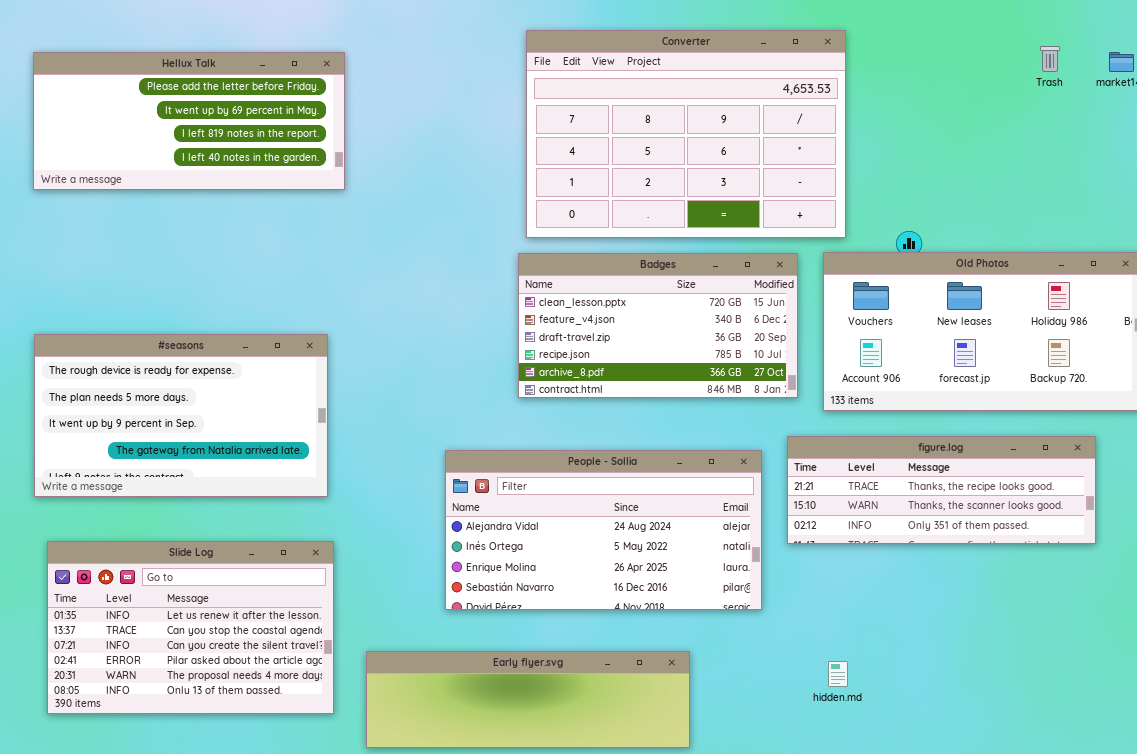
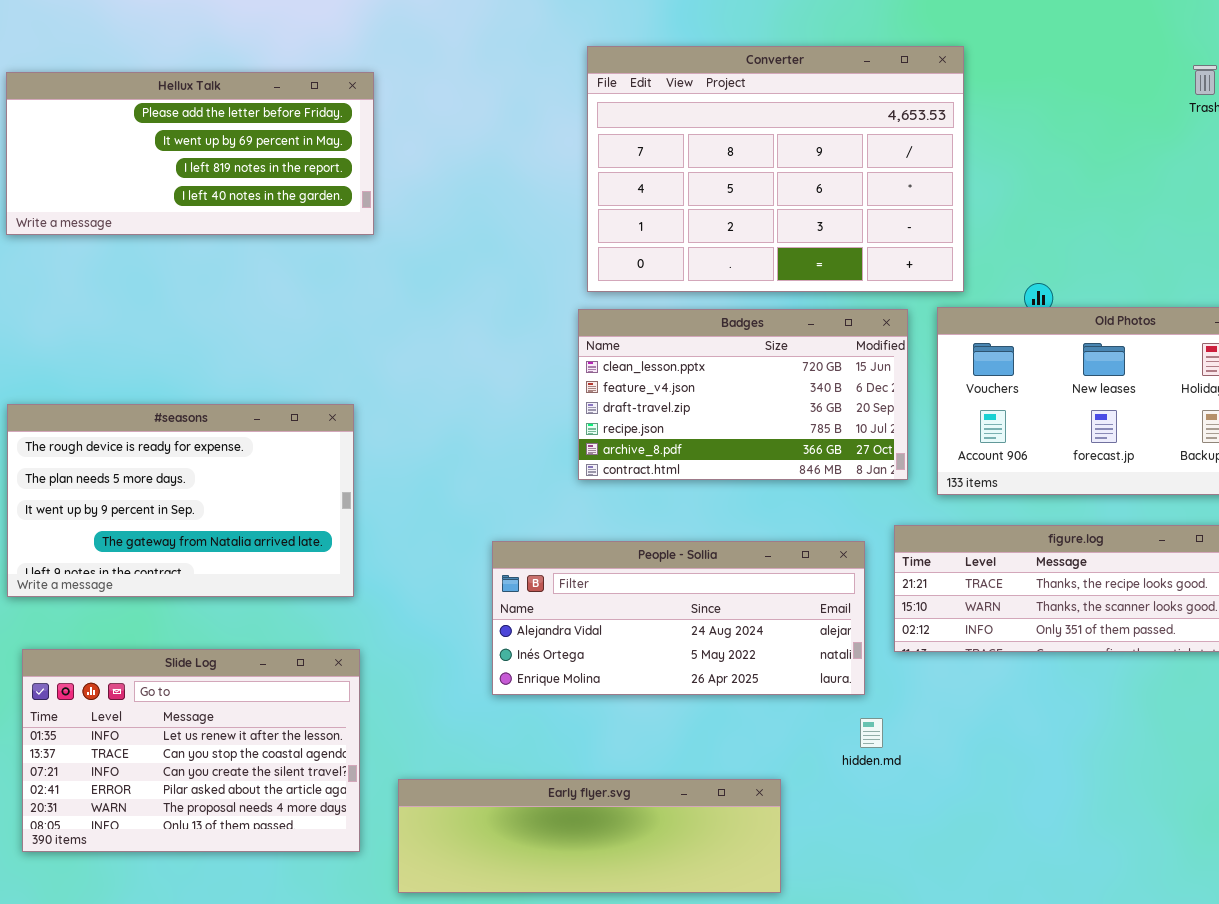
People - Sollia: [445,450,762,610] -> [492,541,865,695], resized
hidden.md: [828,661,848,687] -> [860,718,883,748], moved

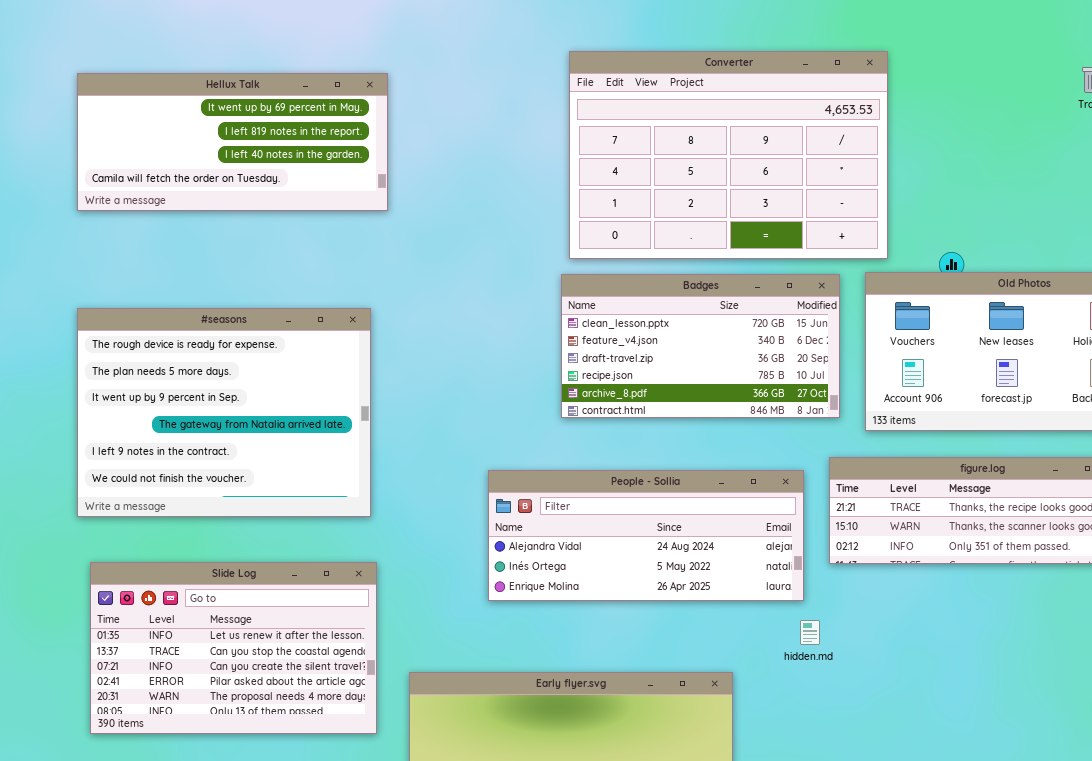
Hellux Talk: [6,72,374,235] -> [77,73,388,211], scrolled down 1 row
#seasons: [7,404,354,597] -> [77,308,371,517], resized

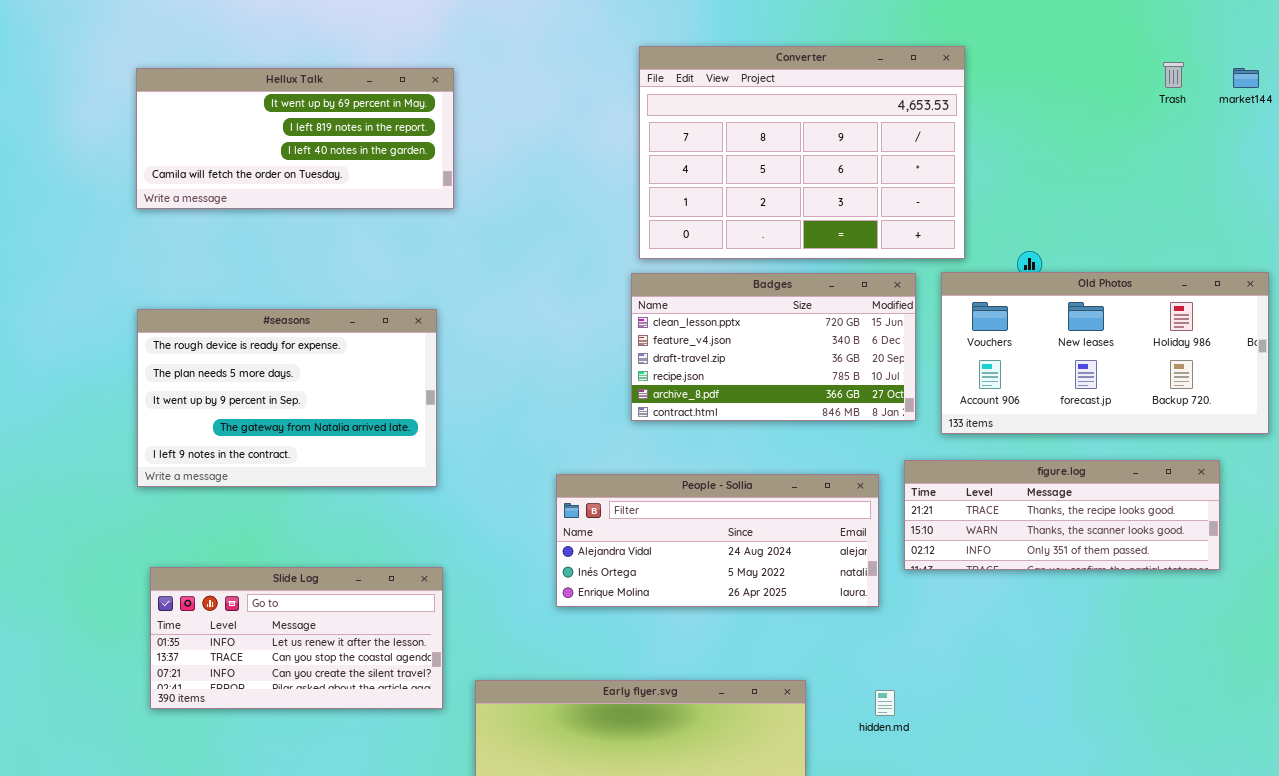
#seasons: [77,308,371,517] -> [137,309,437,487], resized
Slide Log: [90,562,377,734] -> [150,567,443,709], resized
hidden.md: [800,620,820,645] -> [875,690,895,716], moved

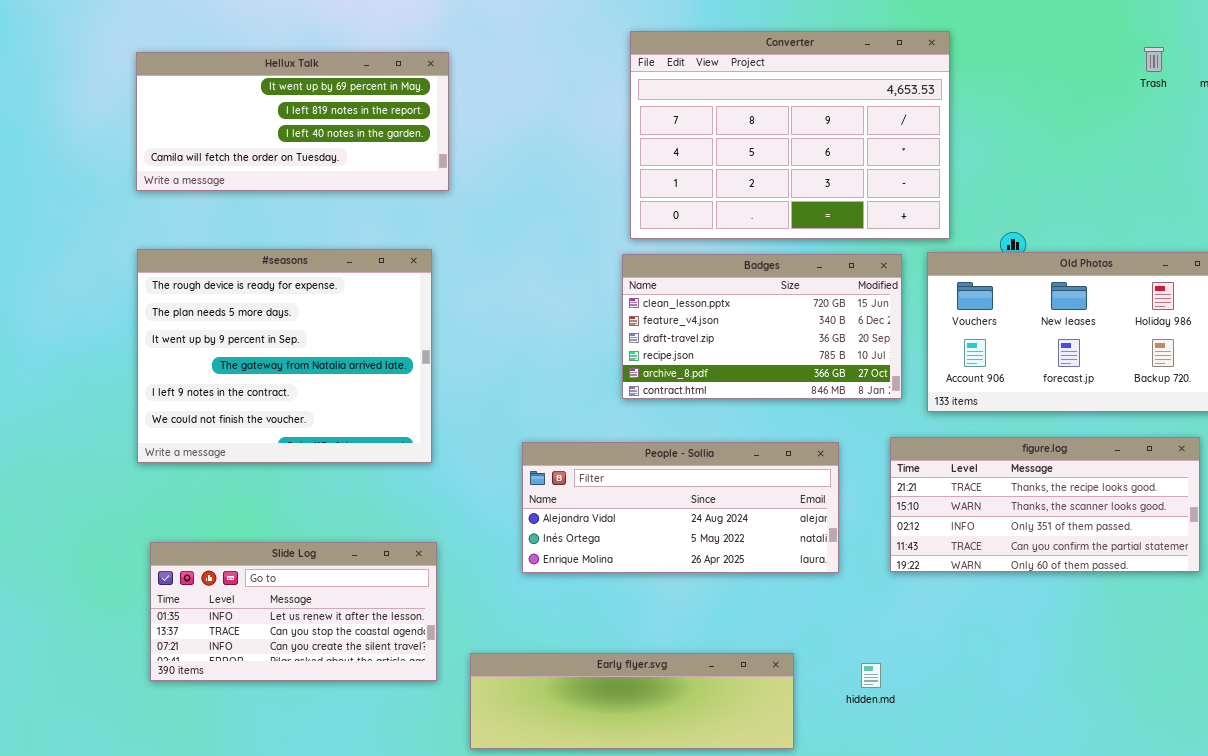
#seasons: [137,309,437,487] -> [137,249,432,463], resized
figure.log: [904,460,1220,570] -> [890,437,1200,572], resized
People - Sollia: [556,474,879,607] -> [522,442,839,573], moved

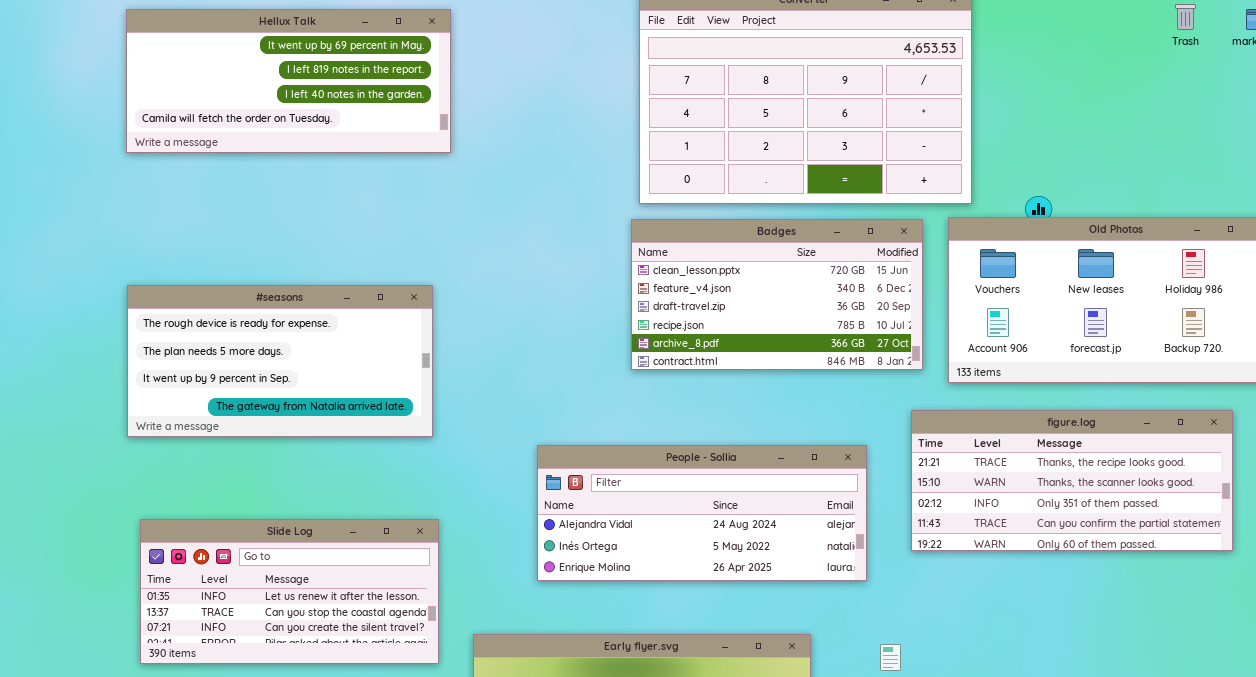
#seasons: [137,249,432,463] -> [127,285,433,437], resized
People - Sollia: [522,442,839,573] -> [537,445,867,581], moved

